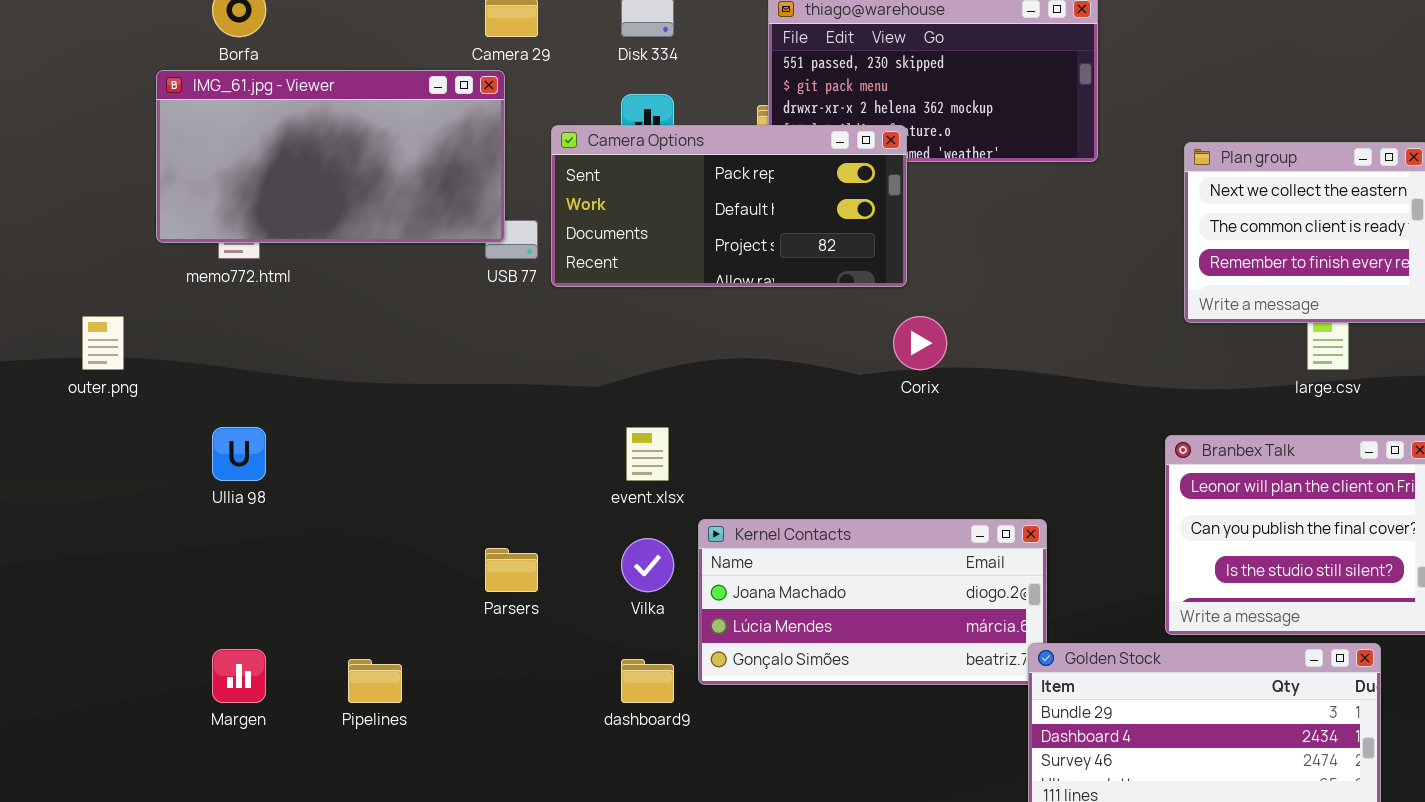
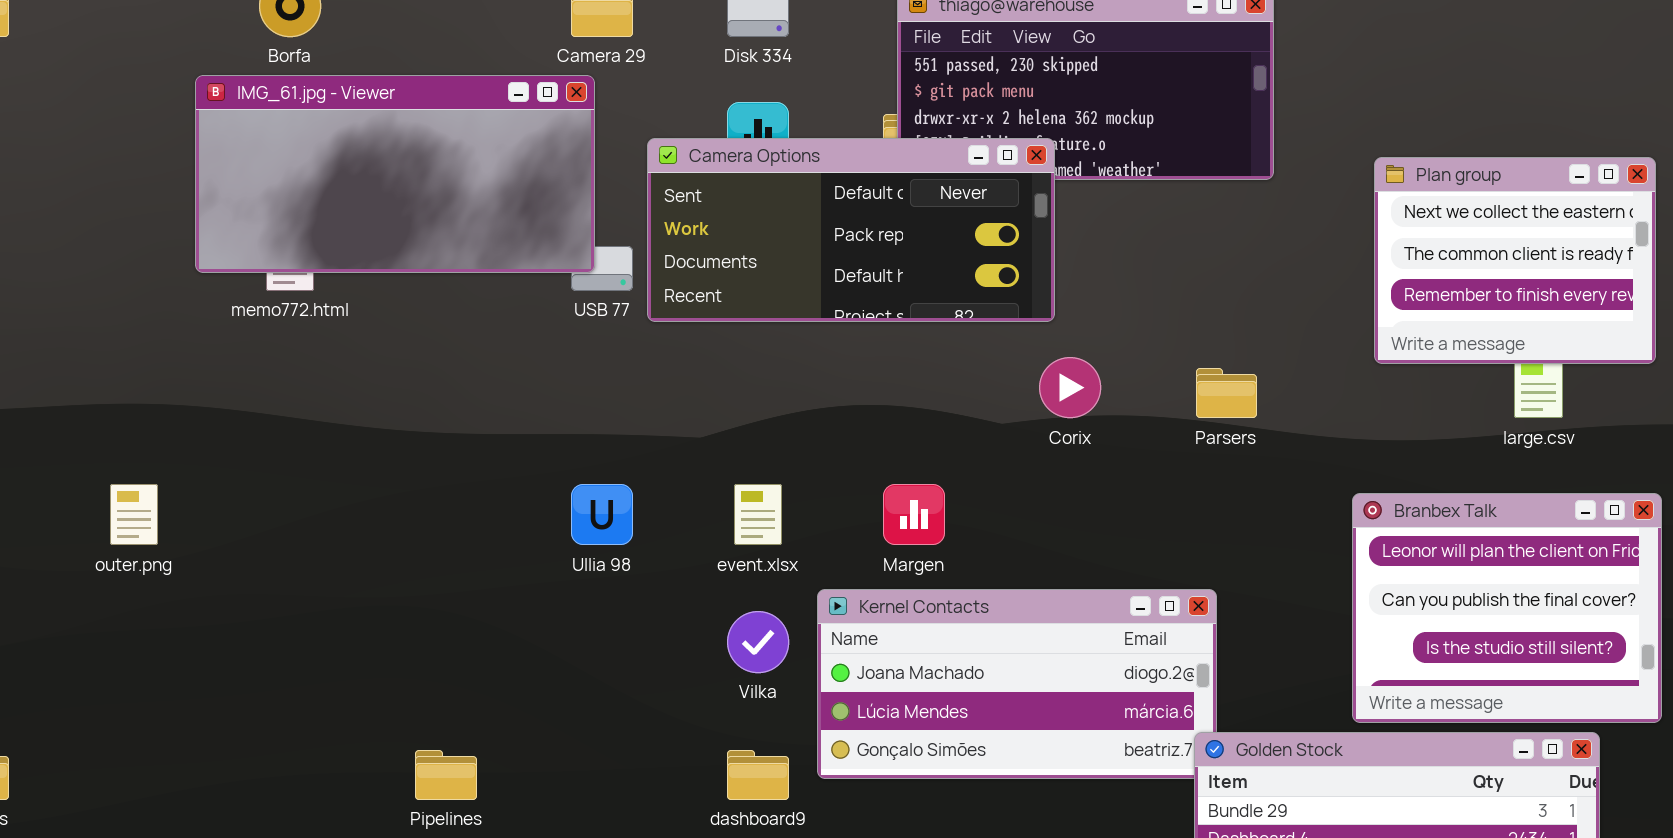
Camera Options: [551,125,907,287] -> [647,138,1055,322], scrolled up 1 row
outer.png: [82,316,124,370] -> [110,484,158,545], moved
Ullia 98: [212,427,266,481] -> [571,484,633,545], moved
Parsers: [485,548,538,592] -> [1196,368,1257,418], moved
Margen: [212,649,266,703] -> [883,484,945,545], moved

